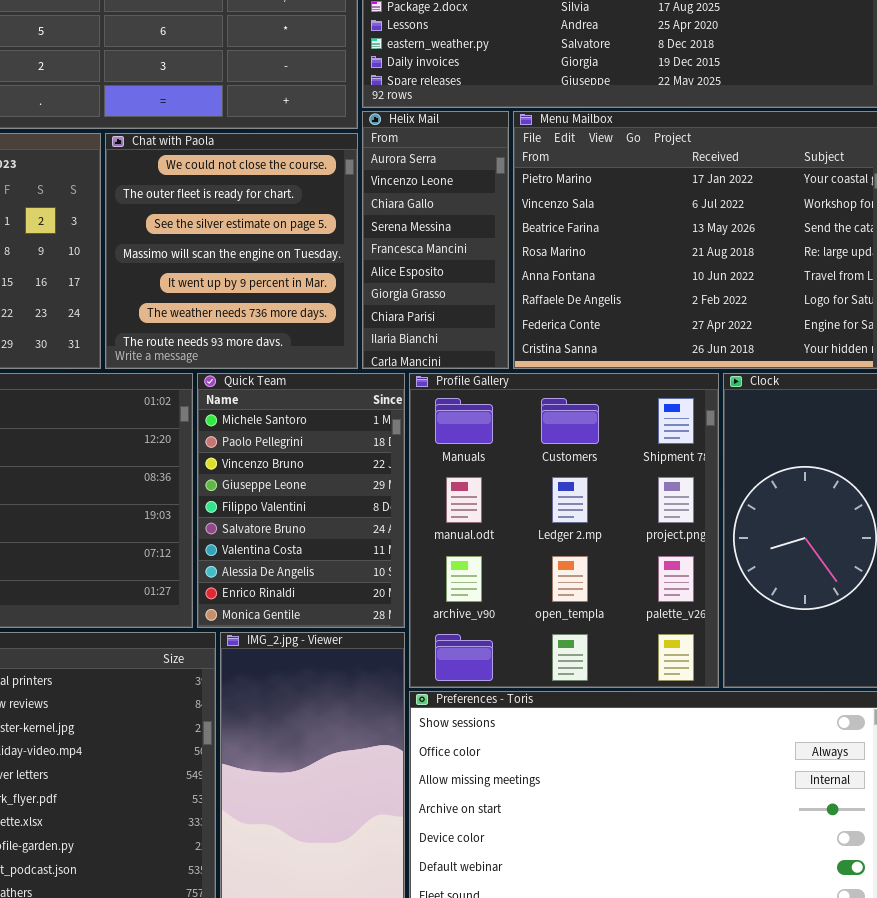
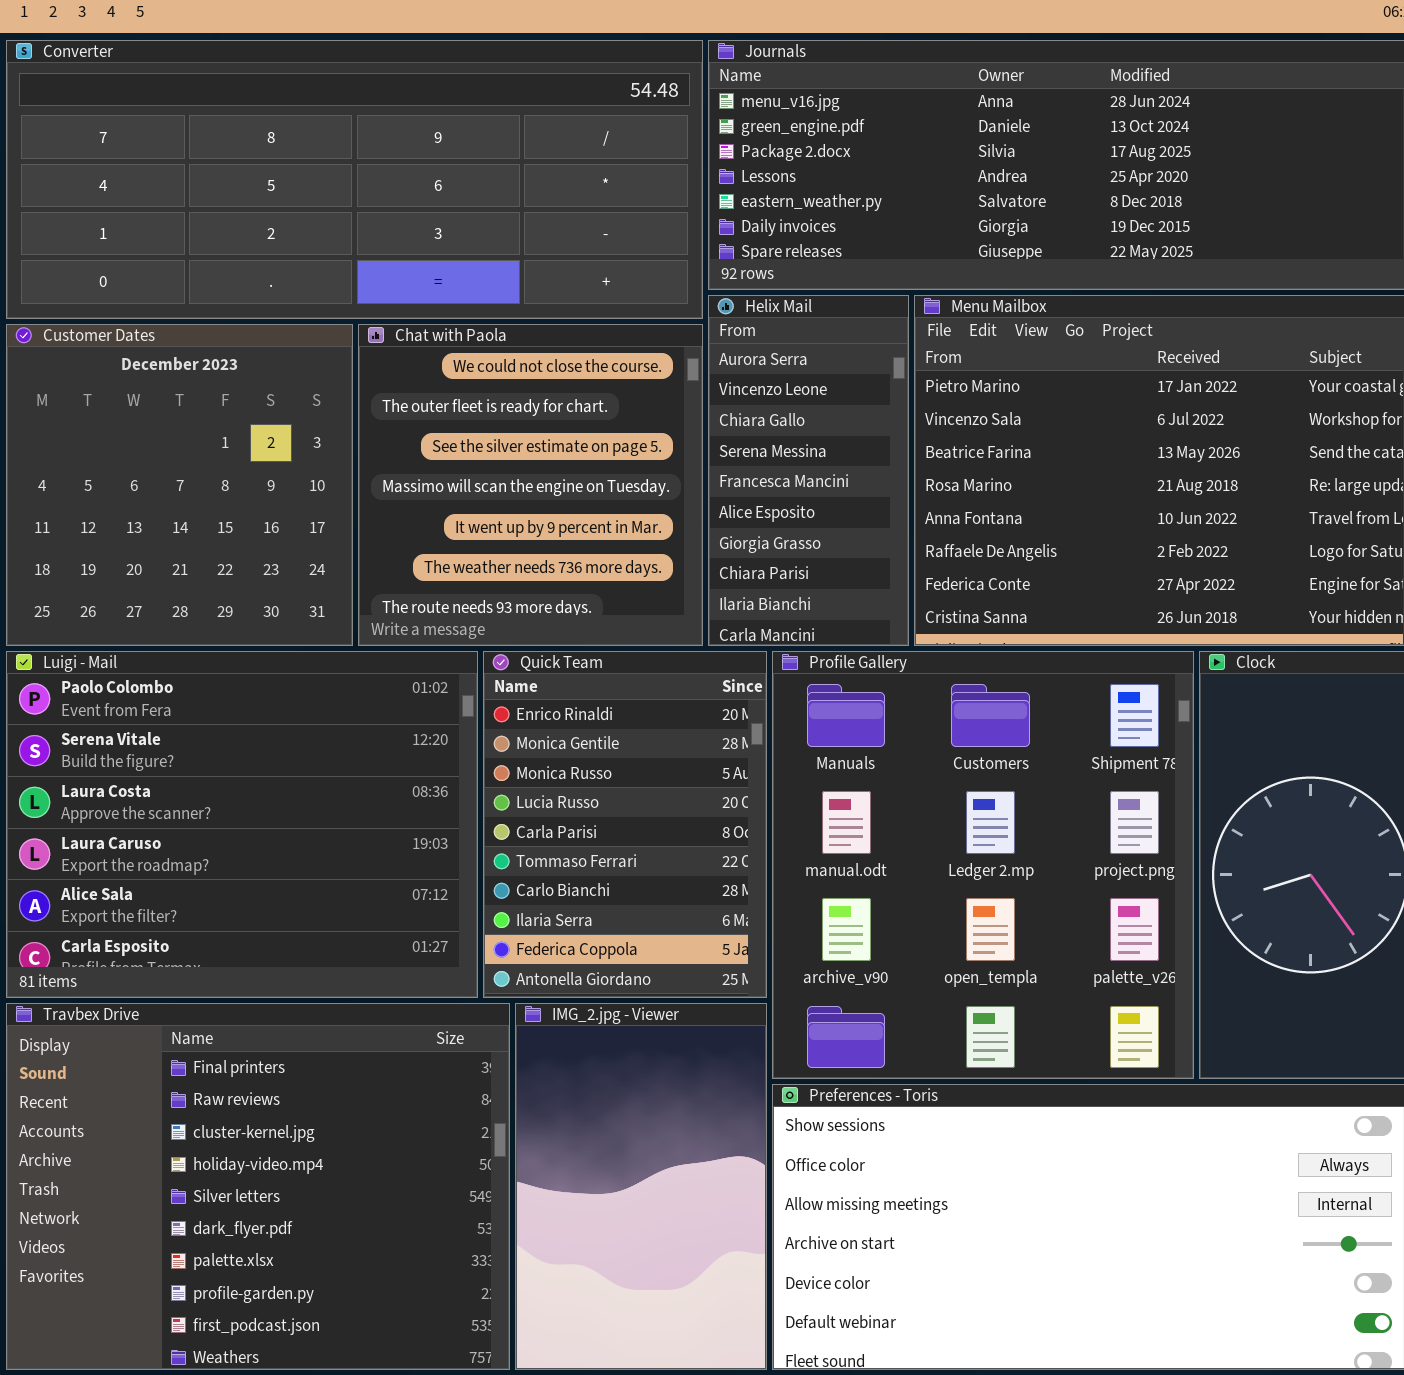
Quick Team: [197,373,405,628] -> [483,651,767,998], scrolled down 8 rows

